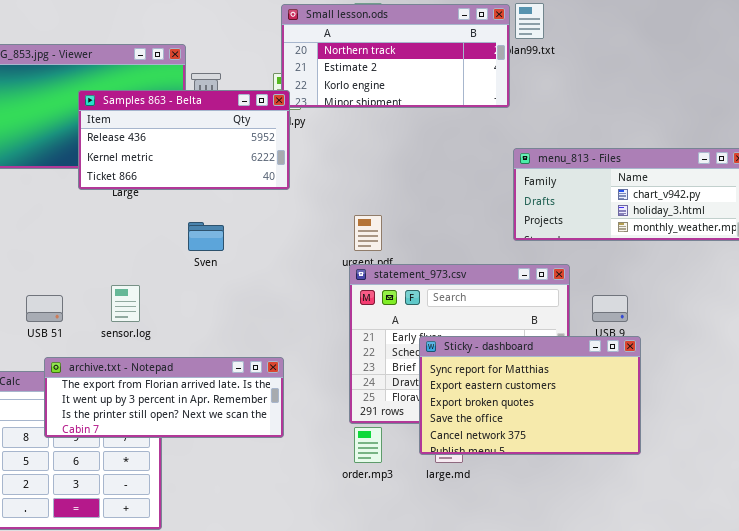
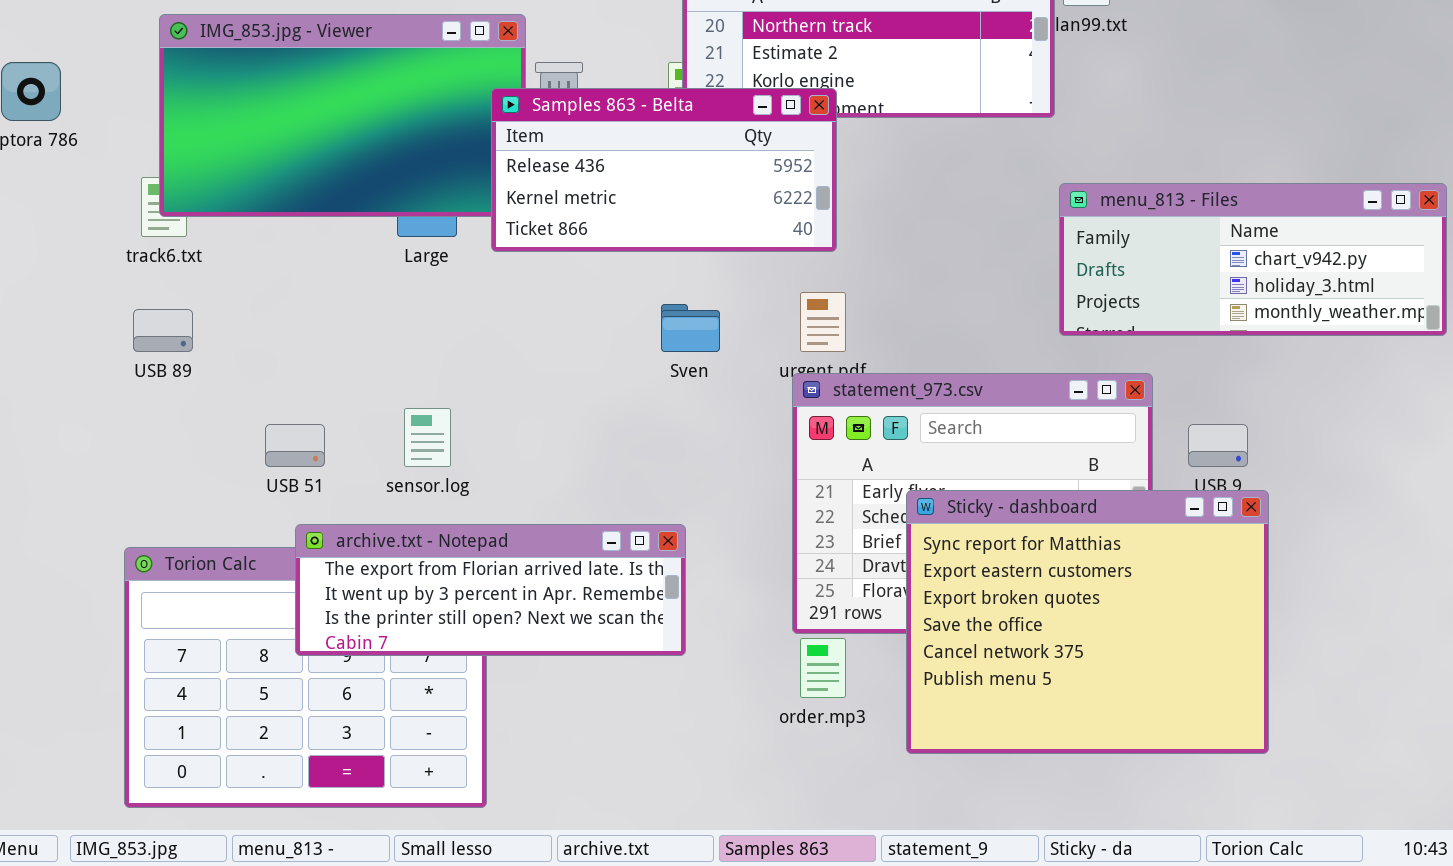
Samples 863 - Belta: [78,90,290,190] -> [491,88,837,252], moved
Sven: [188,222,224,251] -> [661,304,720,352], moved
Sticky - dashboard: [419,336,641,455] -> [906,490,1269,754], resized

